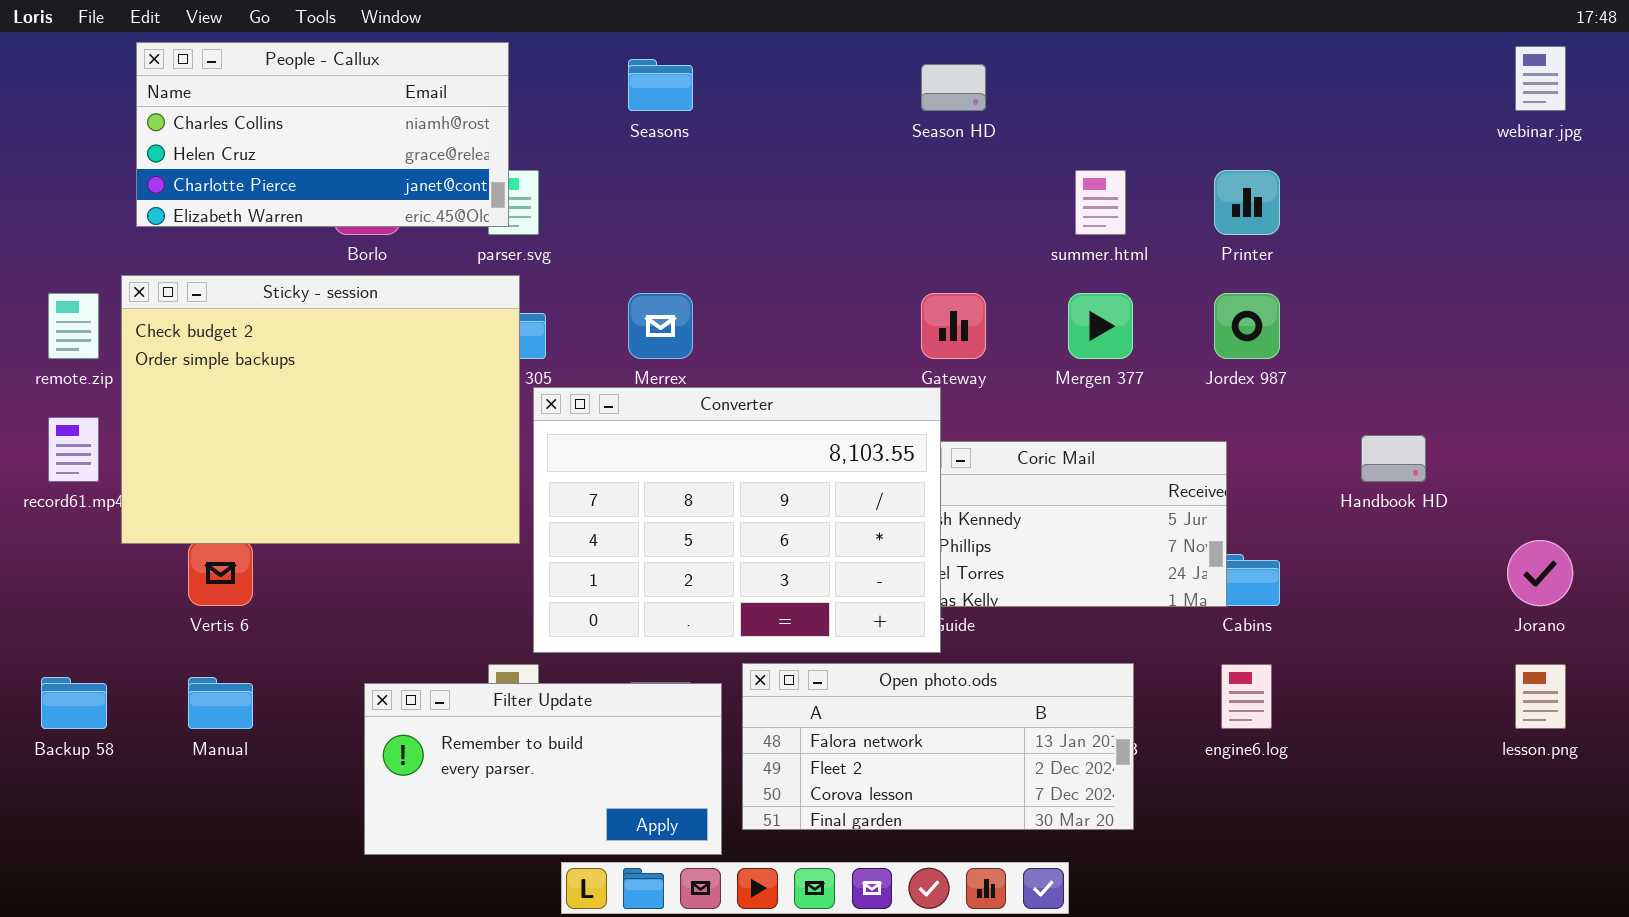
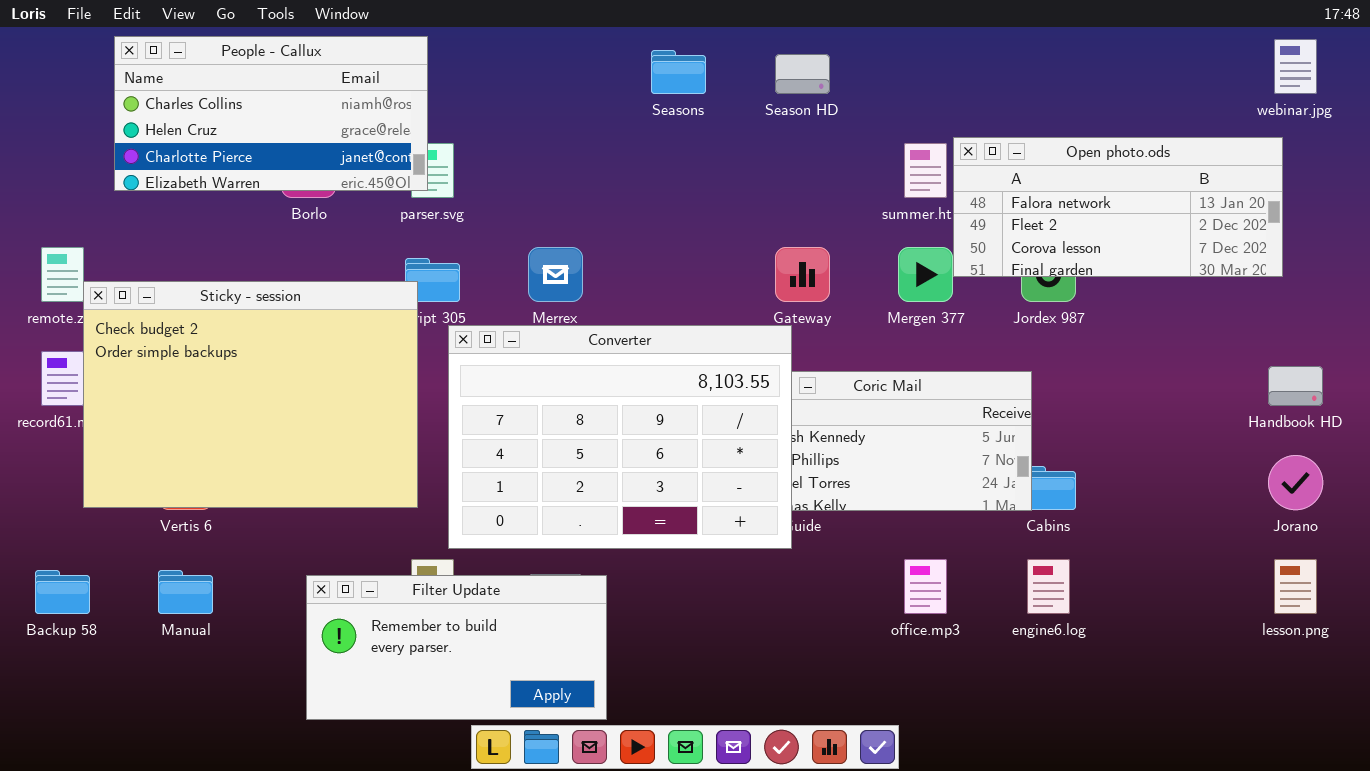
Seasons: [628,59,693,111] -> [651,50,706,94], moved
Sticky - session: [121,275,520,544] -> [83,281,418,508], moved
Handbook HD: [1361,435,1426,482] -> [1268,366,1323,406], moved
Open photo.ods: [742,663,1134,830] -> [953,137,1283,277], moved

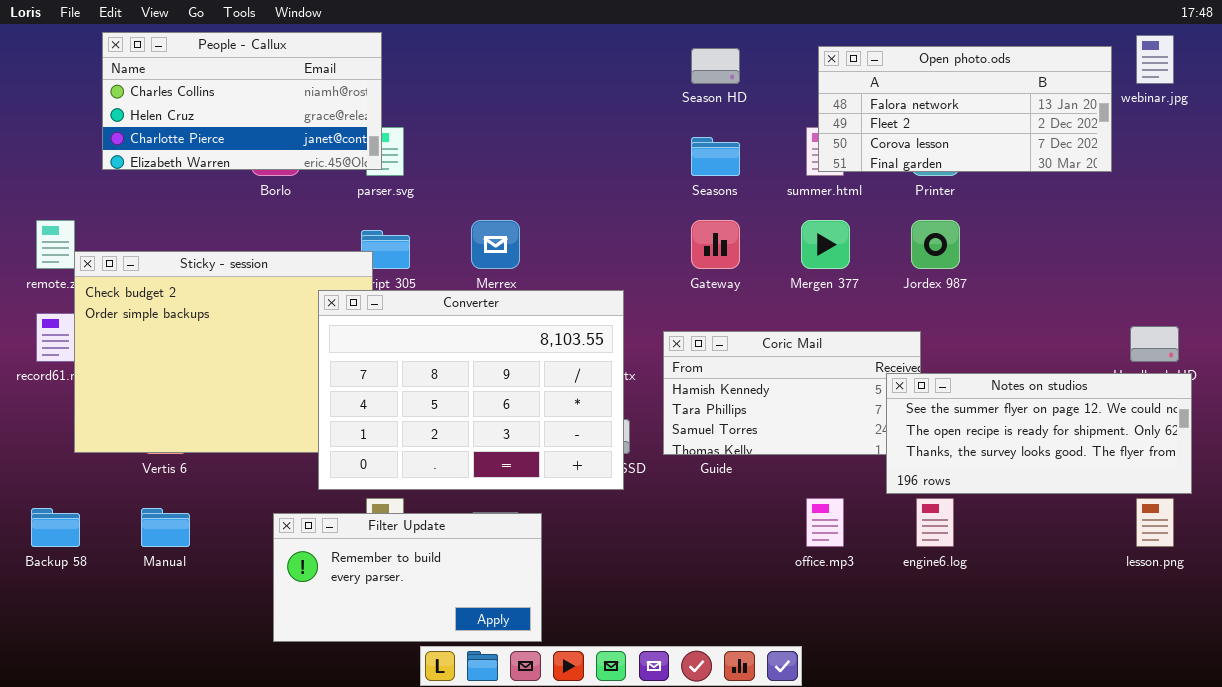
Seasons: [651,50,706,94] -> [691,137,740,176], moved
Open photo.ods: [953,137,1283,277] -> [818,46,1112,172], moved
Converter: [448,325,792,549] -> [318,290,624,490], moved
Notes on studios: none -> [886,373,1192,494], opened

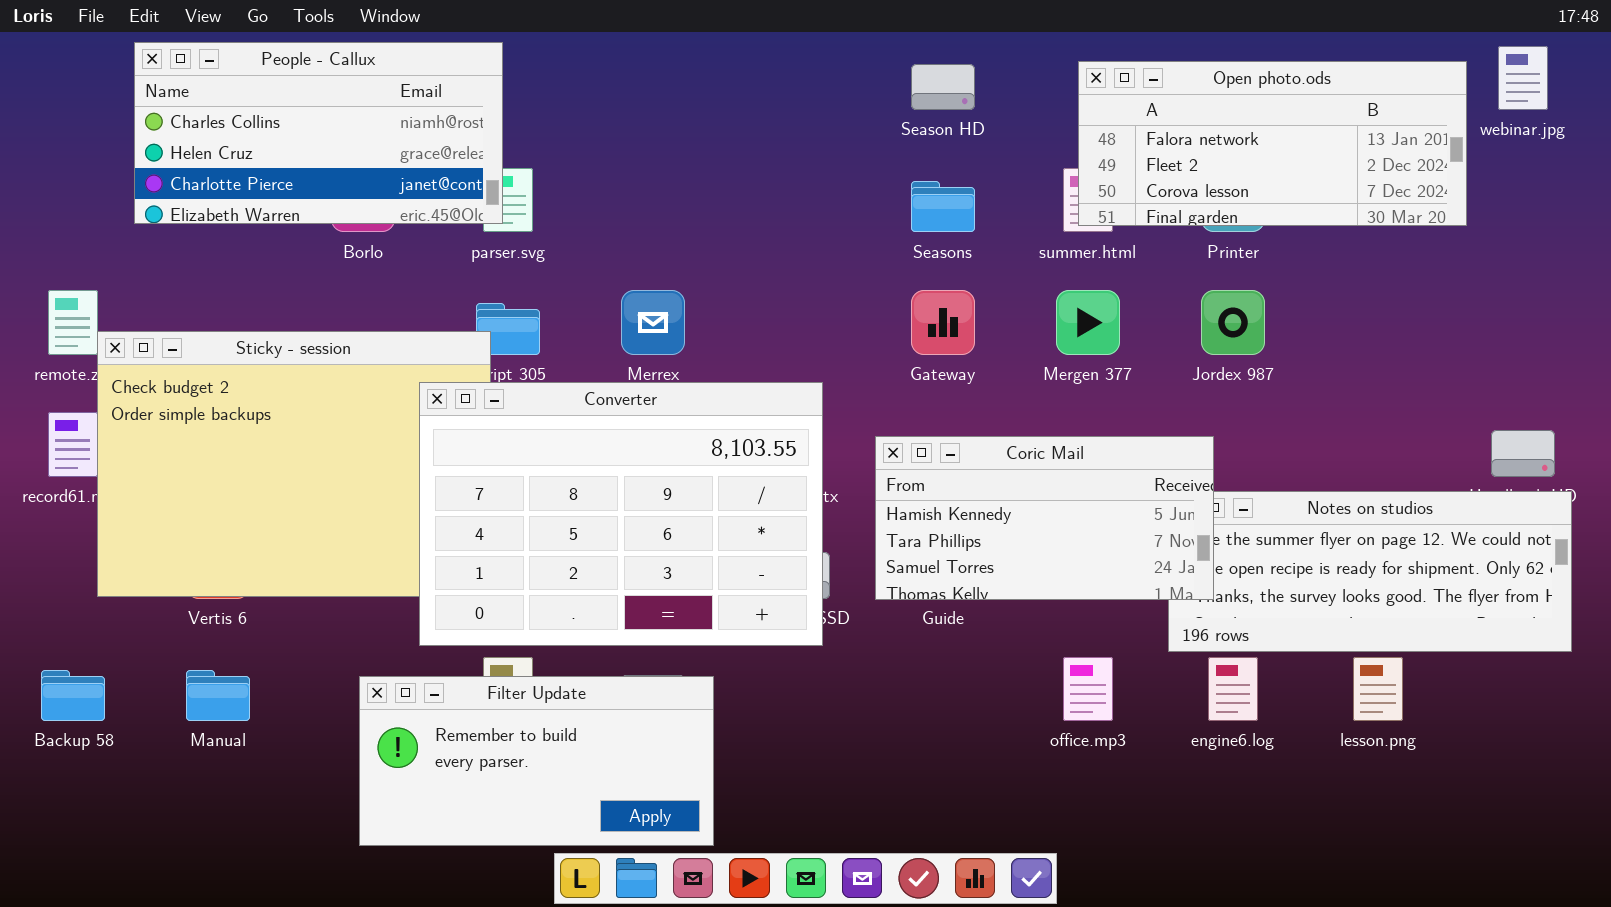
Coric Mail: [663,331,921,455] -> [875,436,1214,600], raised
lesson.png: [1136,498,1174,547] -> [1353,657,1403,721], moved

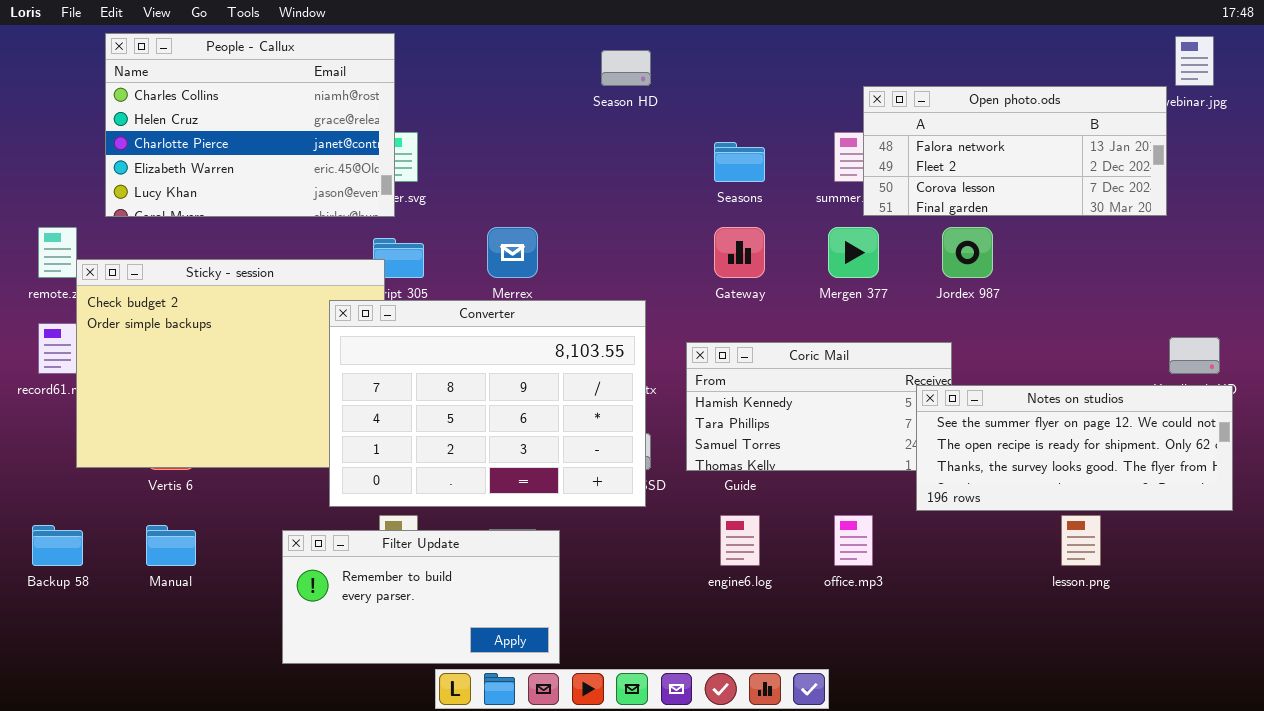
People - Callux: [134,42,503,224] -> [105,33,395,217], resized
Open photo.ods: [1078,61,1467,226] -> [863,86,1167,216], moved
Season HD: [911,64,975,110] -> [601,50,651,86], moved
Notes on studios: [1168,491,1572,652] -> [916,385,1233,511], raised
engine6.log: [1208,657,1258,721] -> [720,515,760,566], moved

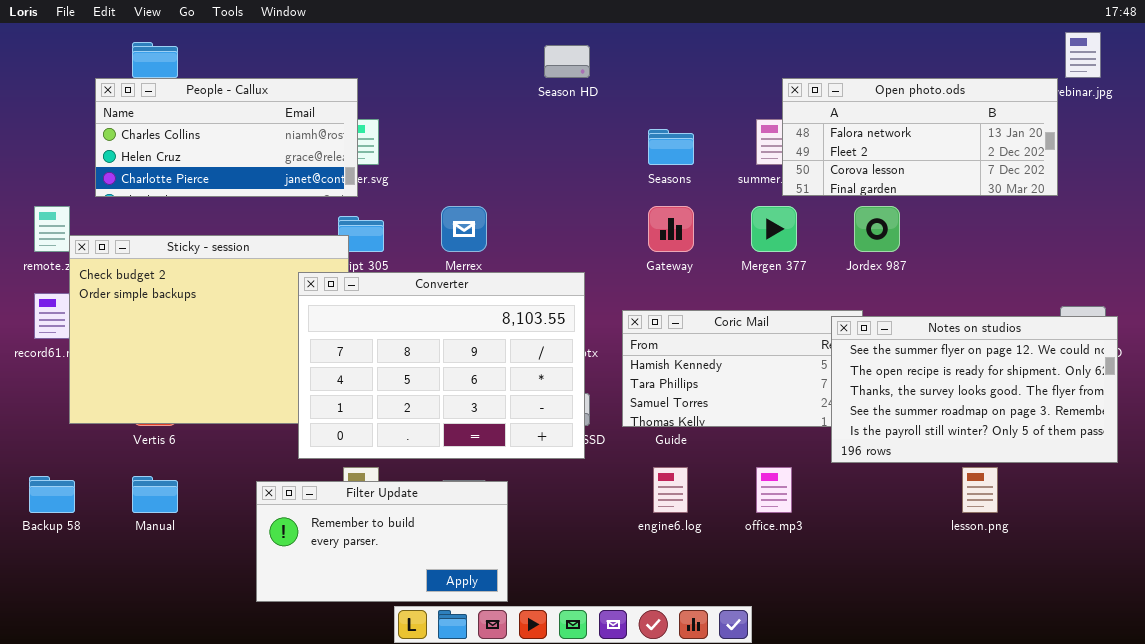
People - Callux: [105,33,395,217] -> [95,78,358,197], resized
Notes on studios: [916,385,1233,511] -> [831,316,1118,463], resized

